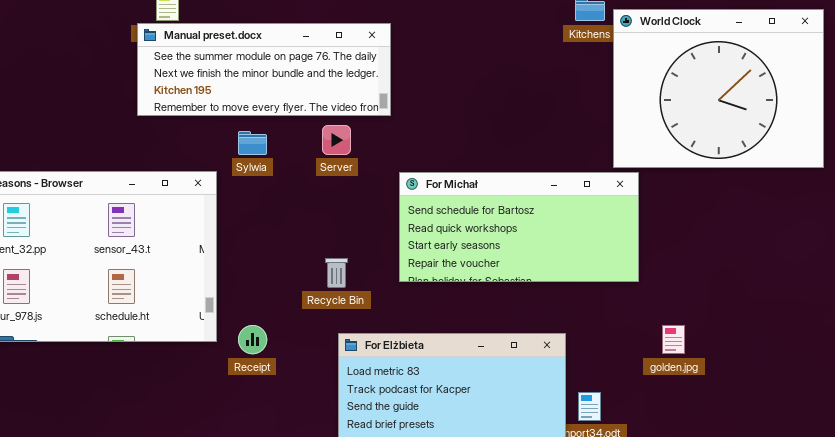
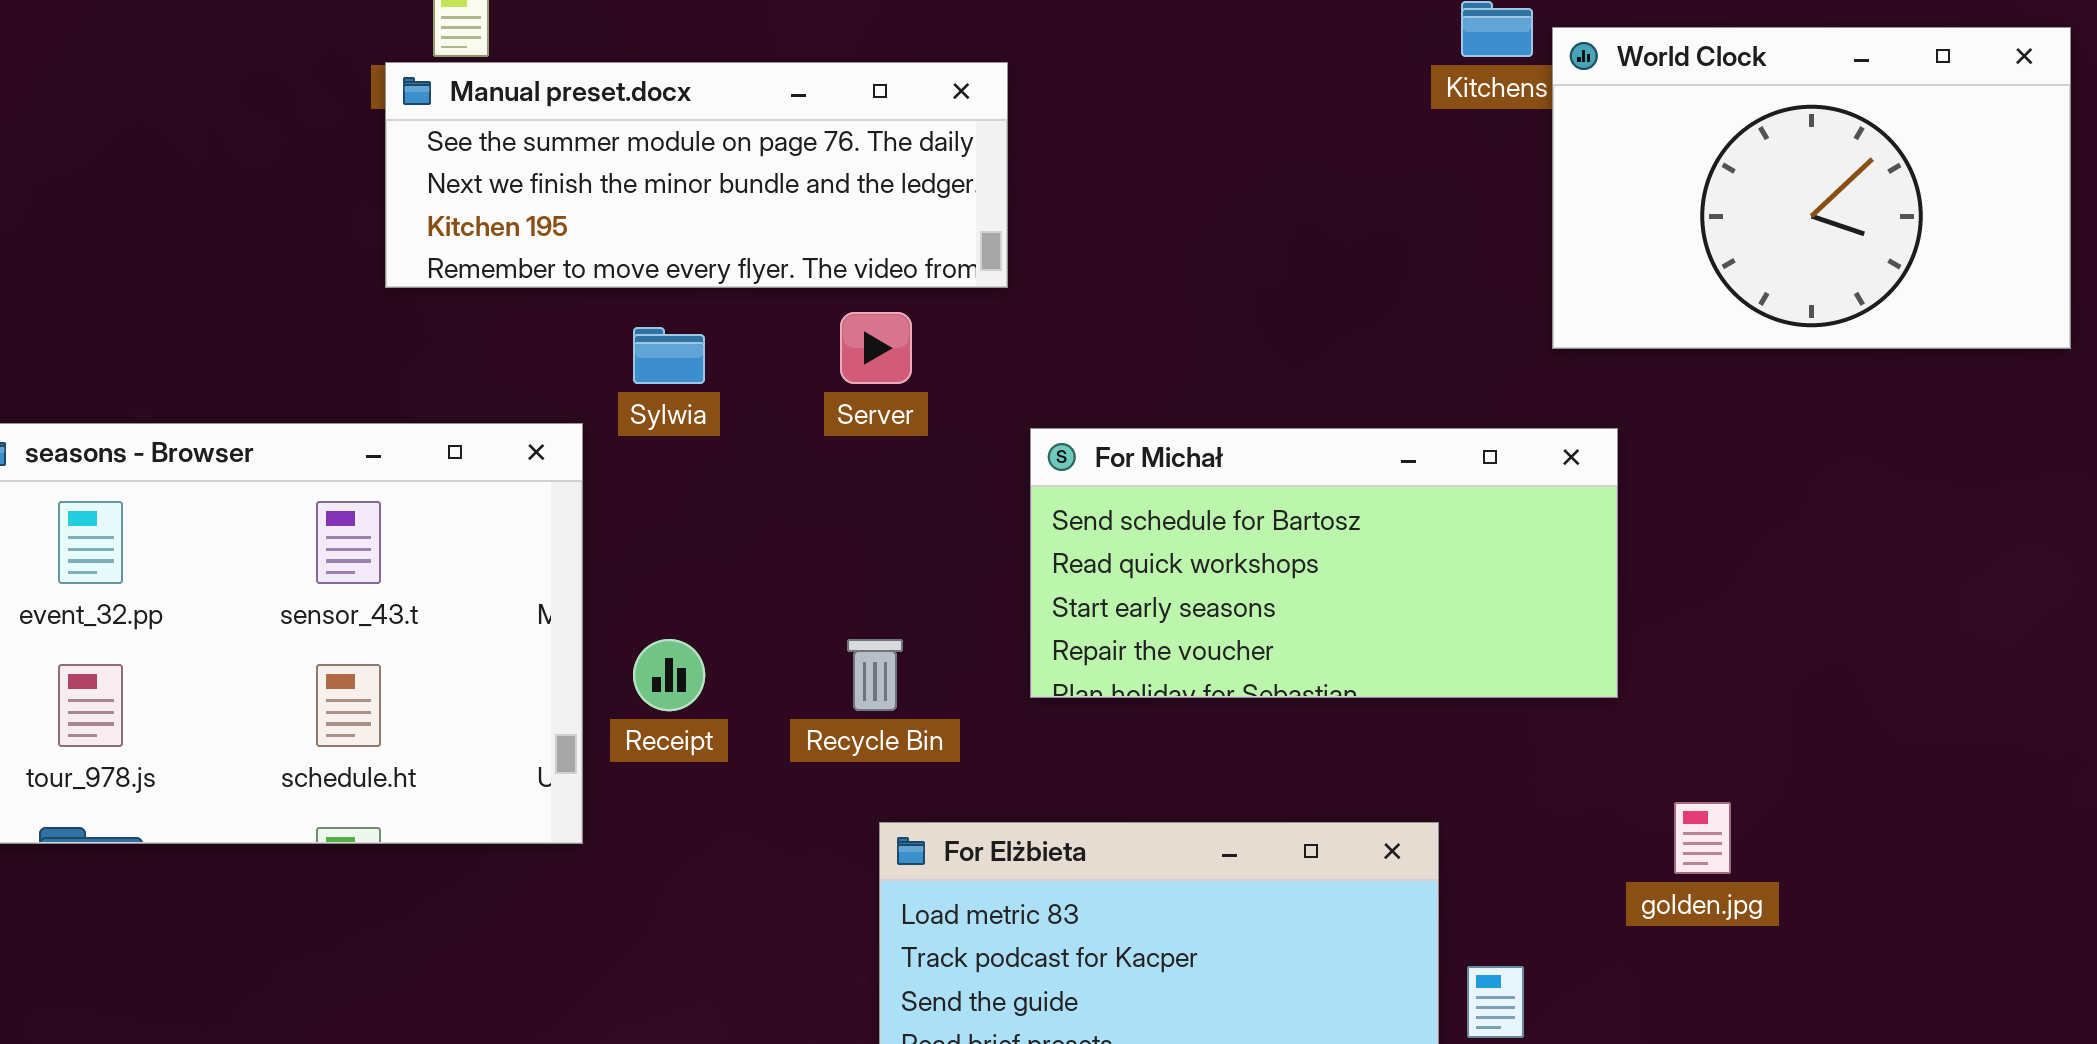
World Clock: [613,9,824,168] -> [1552,27,2071,349], resized
Receipt: [238,325,267,354] -> [633,639,705,711], moved

